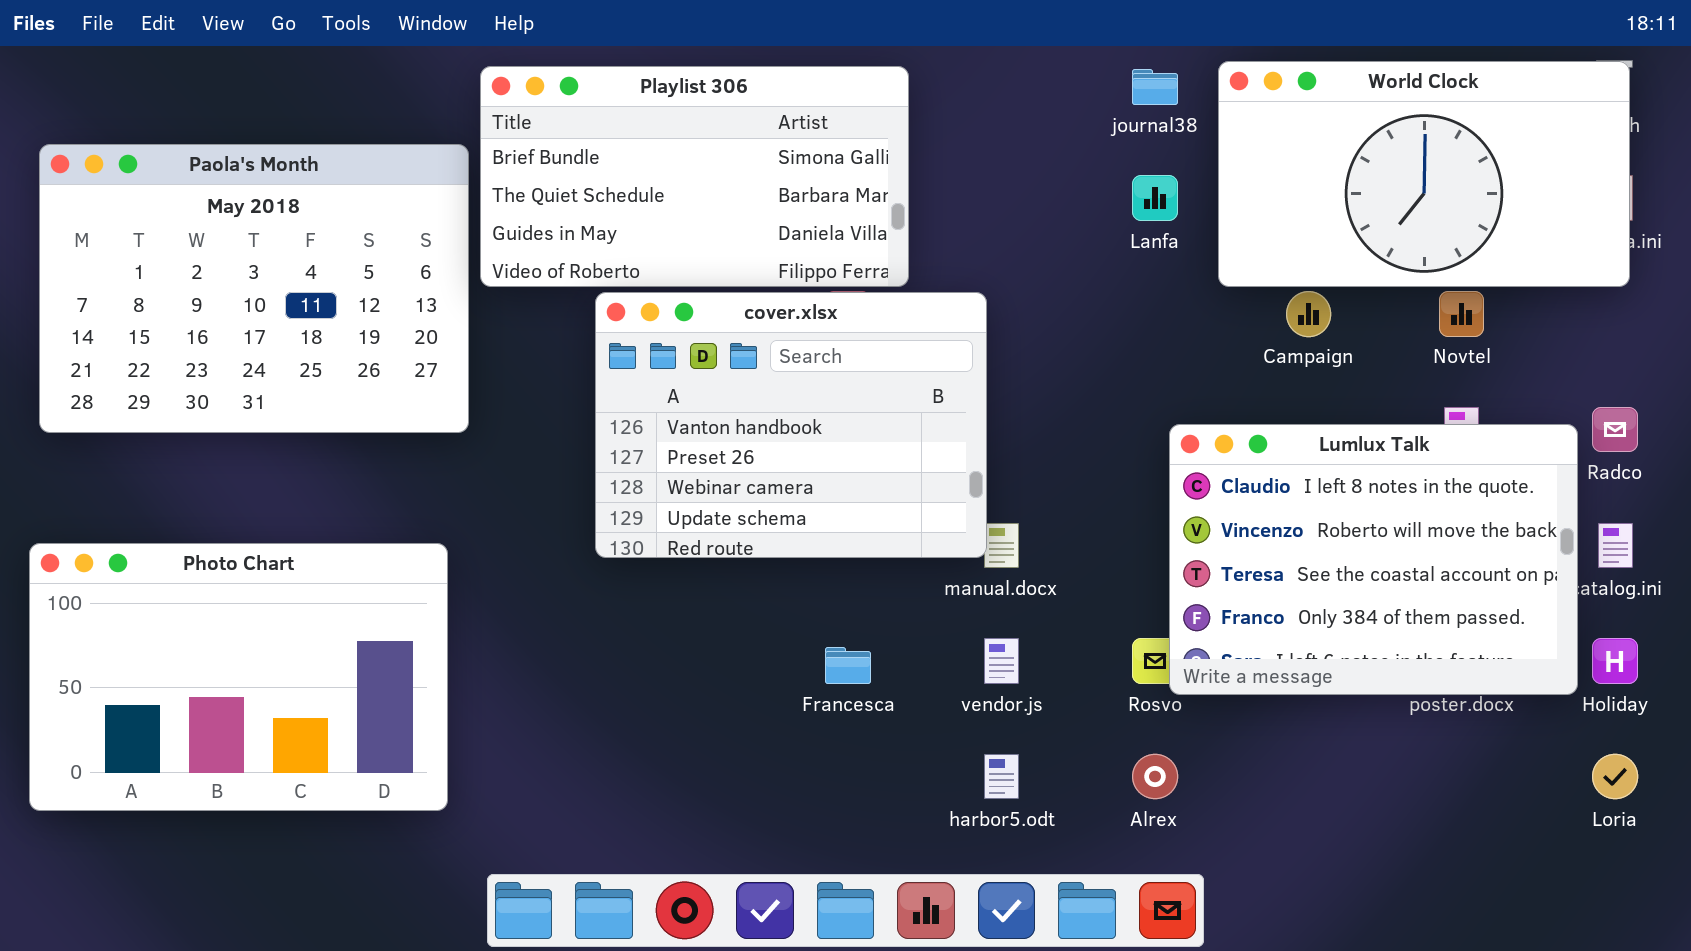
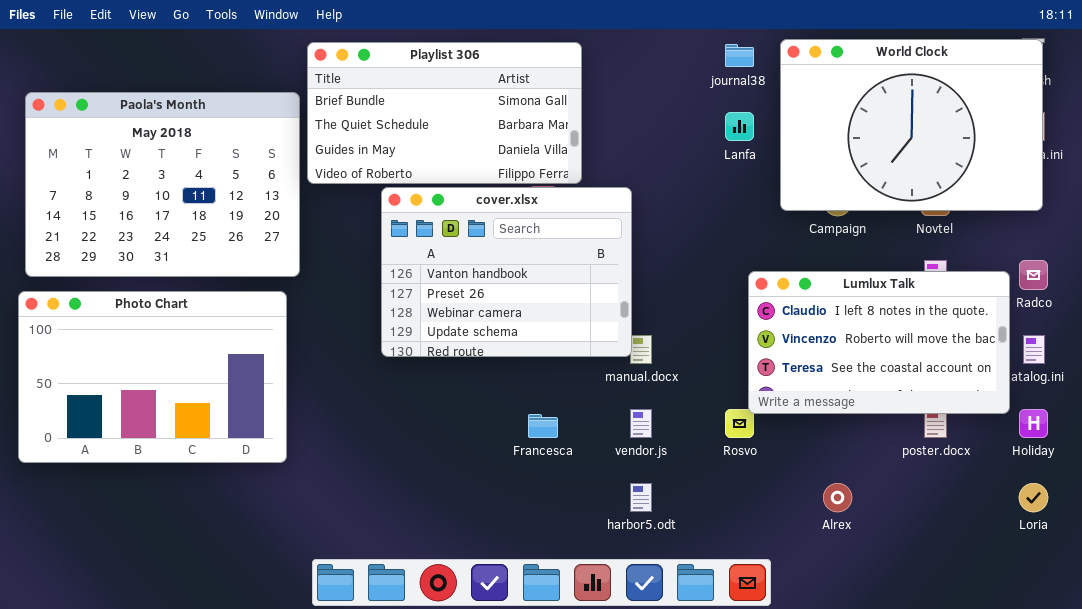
World Clock: [1218,61,1630,287] -> [780,39,1043,211], resized
Lumlux Talk: [1169,424,1578,695] -> [748,271,1010,414], resized
Photo Chart: [29,543,448,811] -> [18,291,287,463], moved
Alrex: [1132,754,1178,799] -> [823,483,852,512], moved

